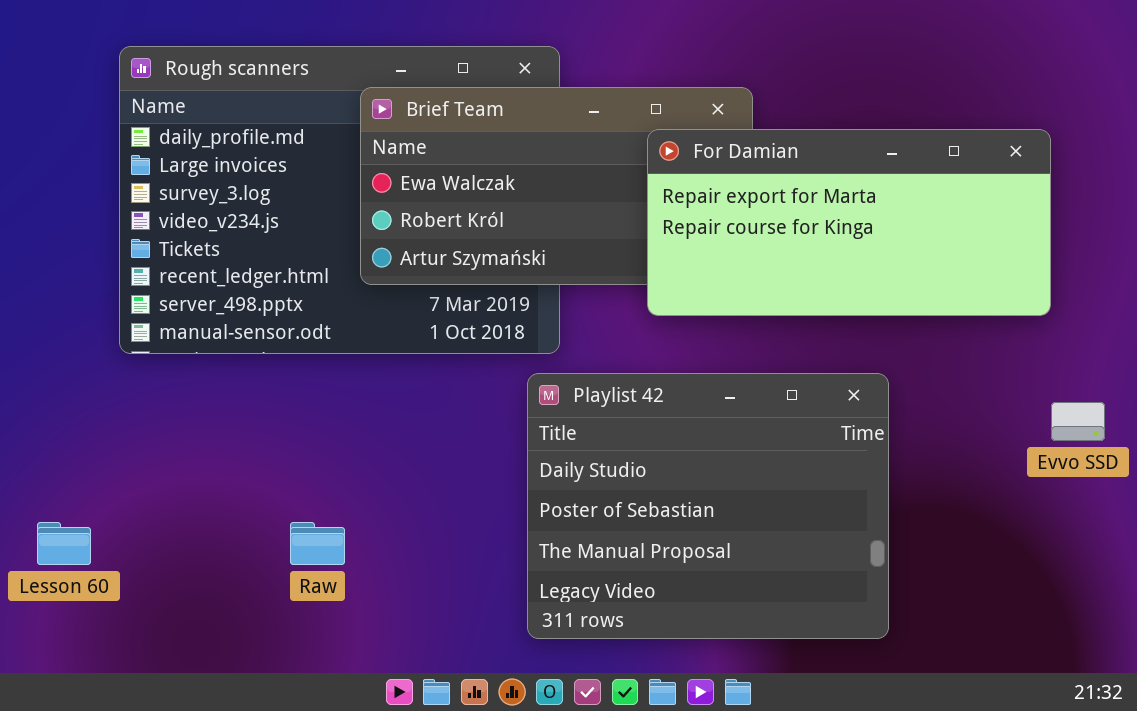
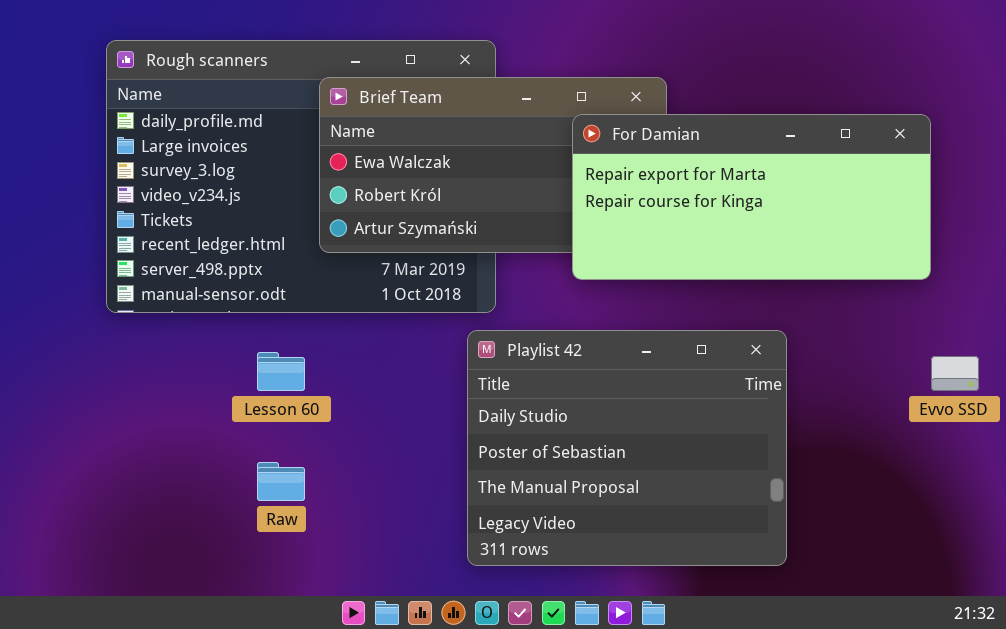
Lesson 60: [37,522,91,565] -> [257,352,305,391], moved

